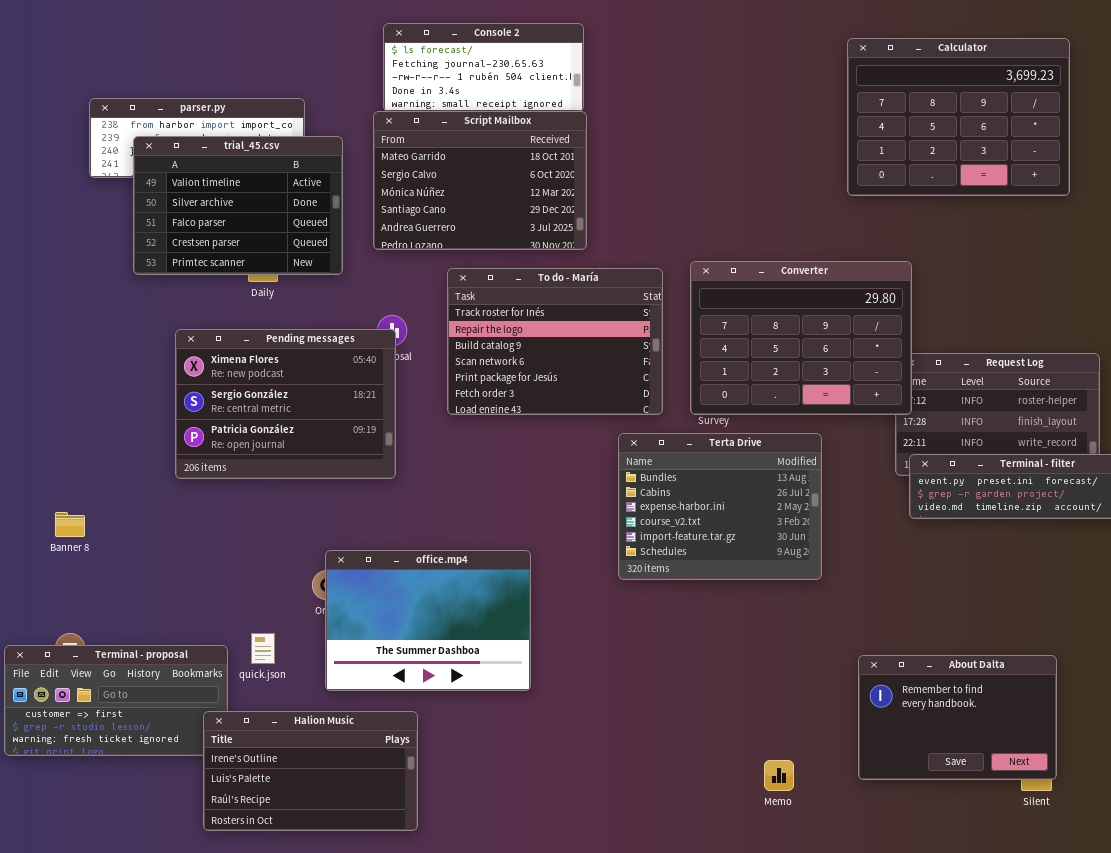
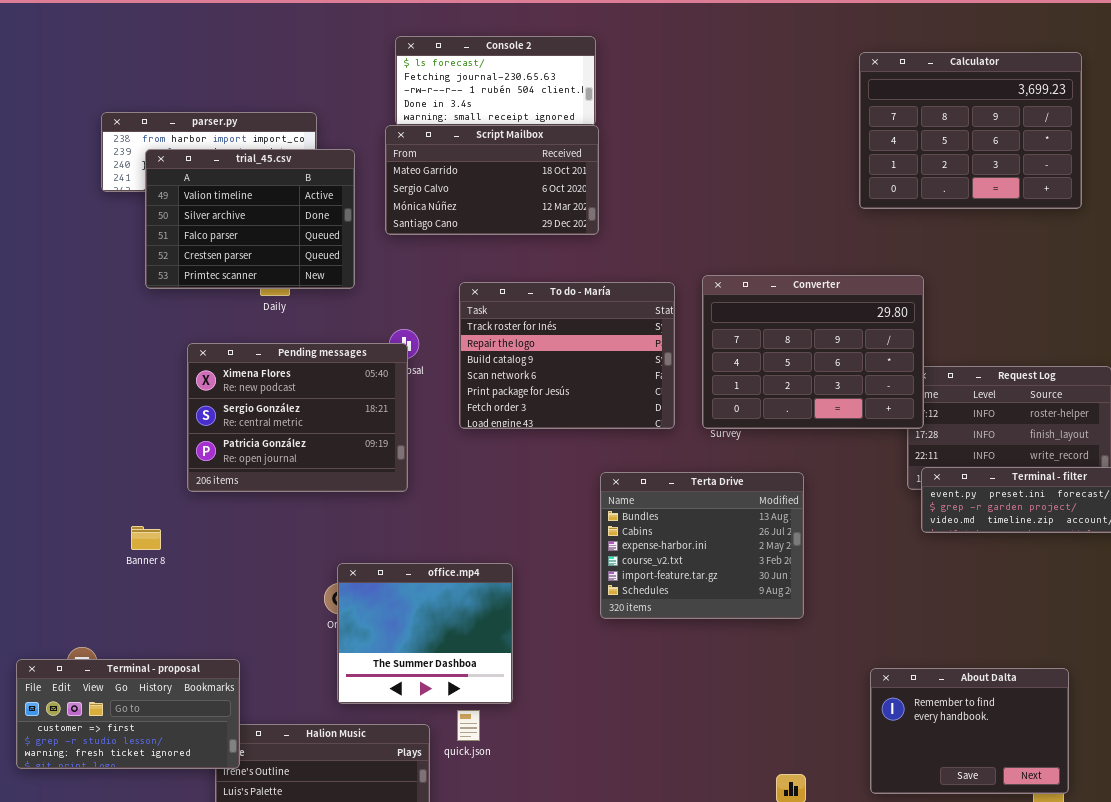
Script Mailbox: [373,111,587,250] -> [385,125,599,235], resized
Terta Drive: [618,433,822,580] -> [600,472,804,619], moved
Banner 8: [55,512,85,537] -> [131,526,161,550], moved
office.mp4: [325,550,531,691] -> [337,563,513,704], resized
quick.json: [251,633,275,664] -> [457,710,480,741], moved
Terminal - proposal: [4,645,228,756] -> [16,659,240,769], raised

